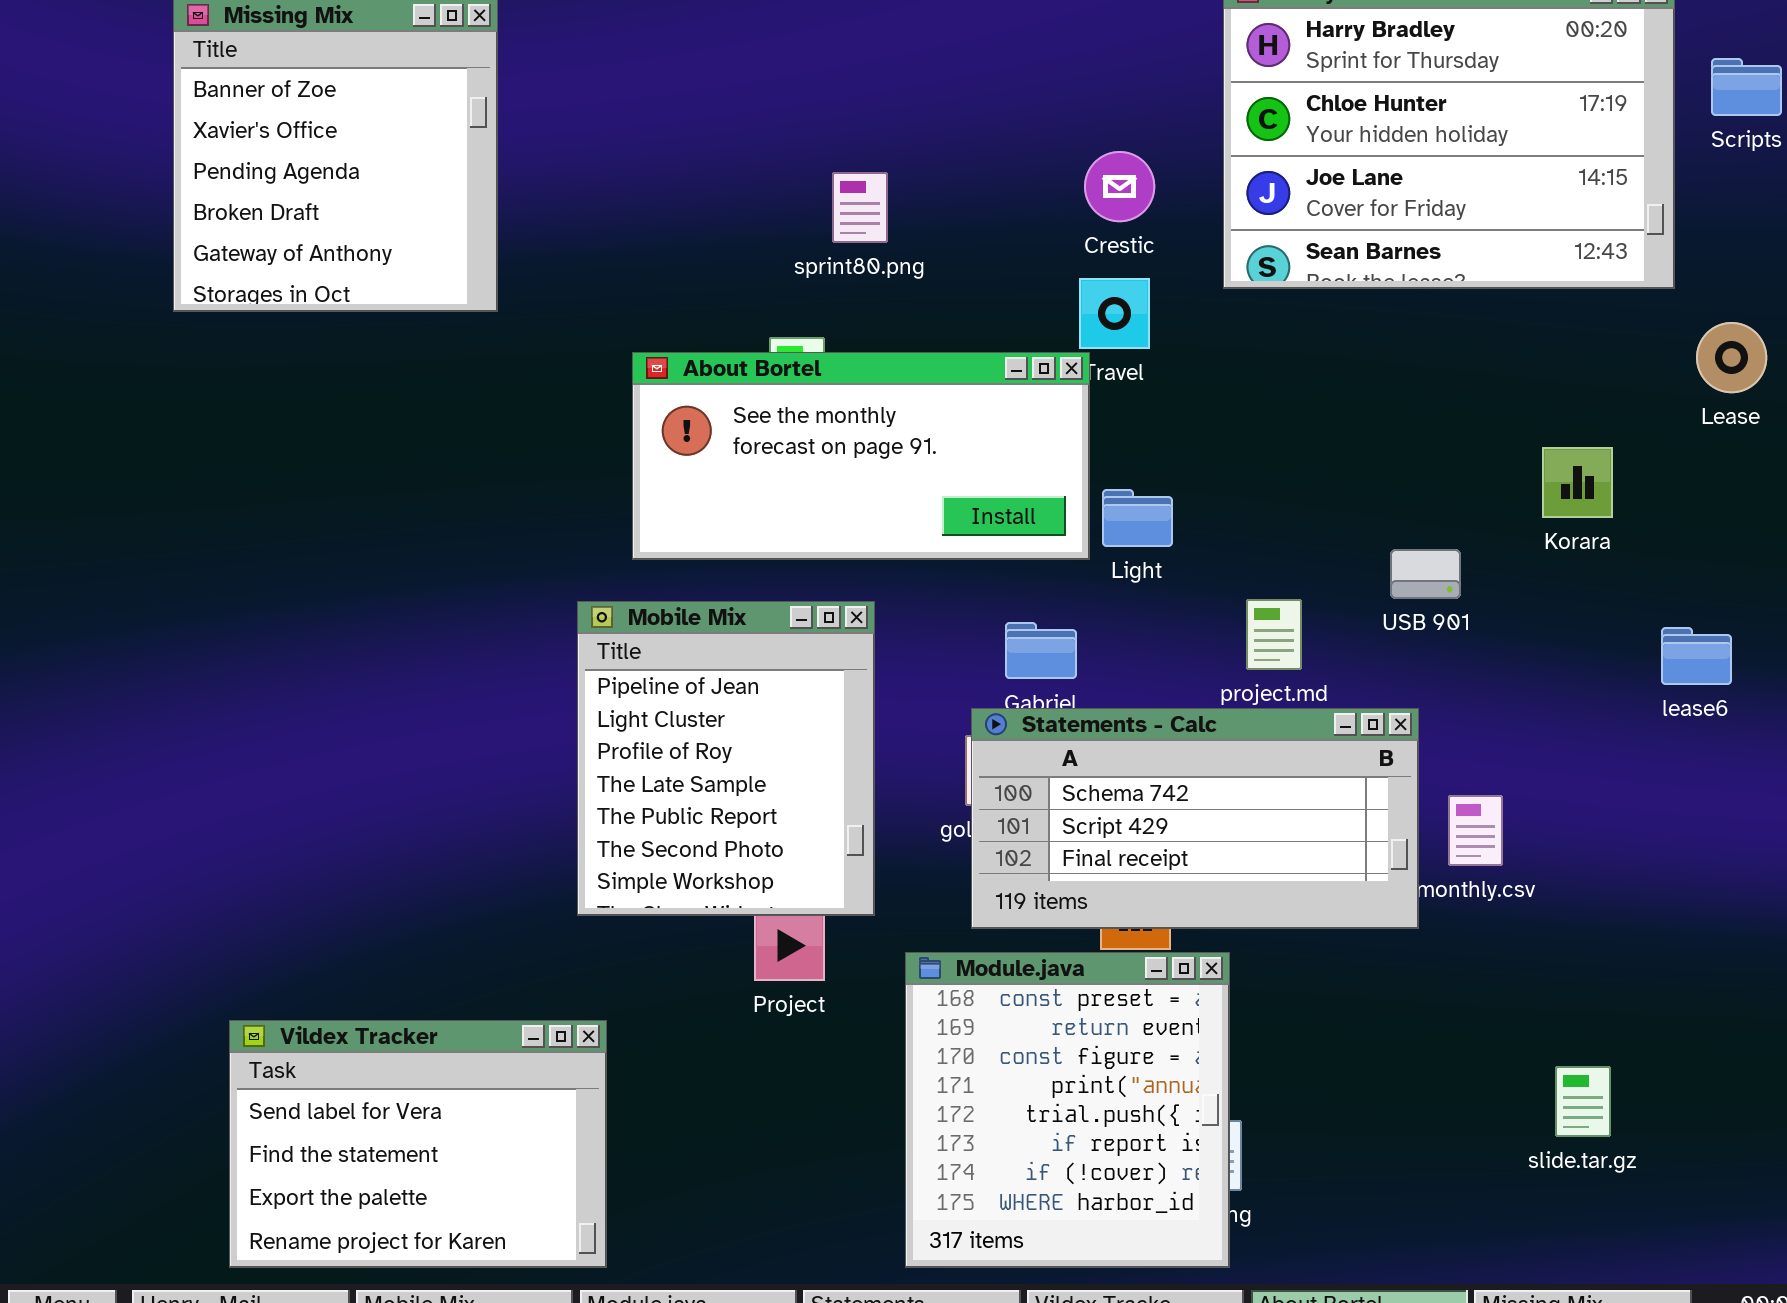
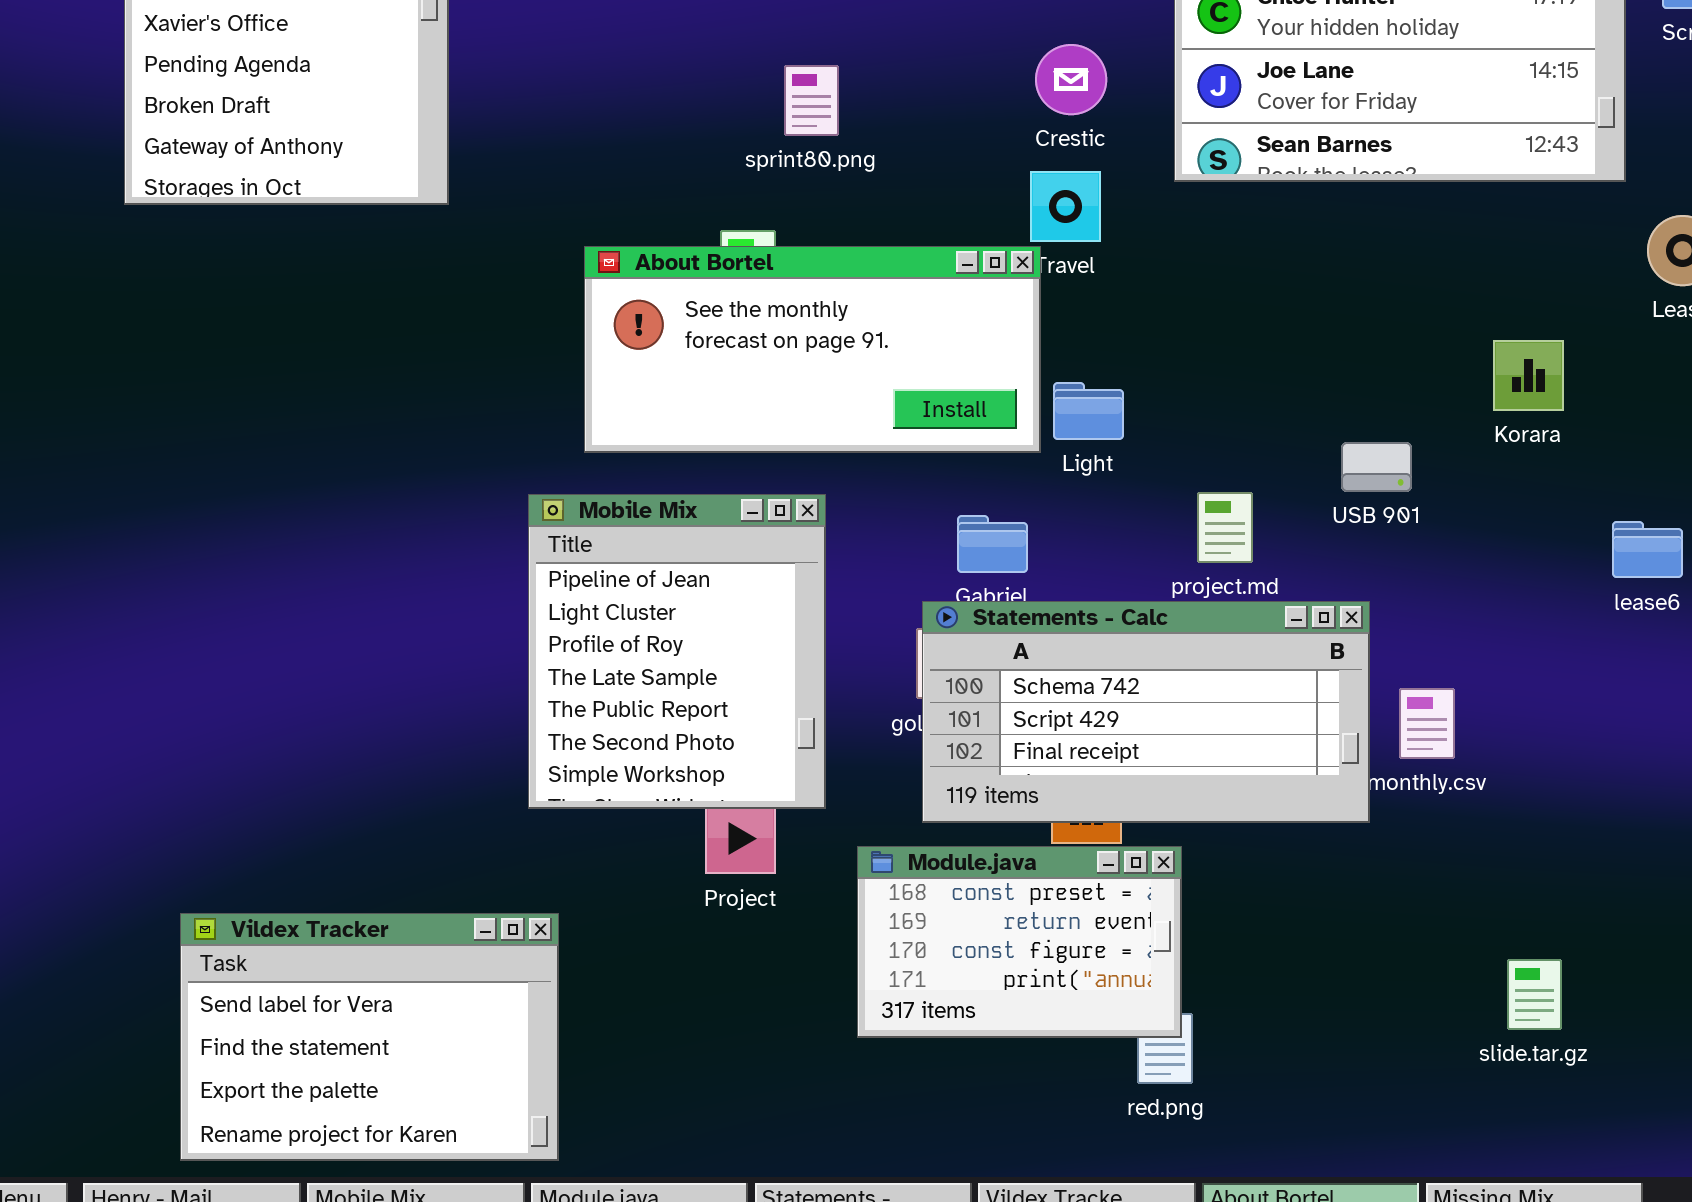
Module.java: [905,952,1230,1268] -> [857,846,1182,1038], resized

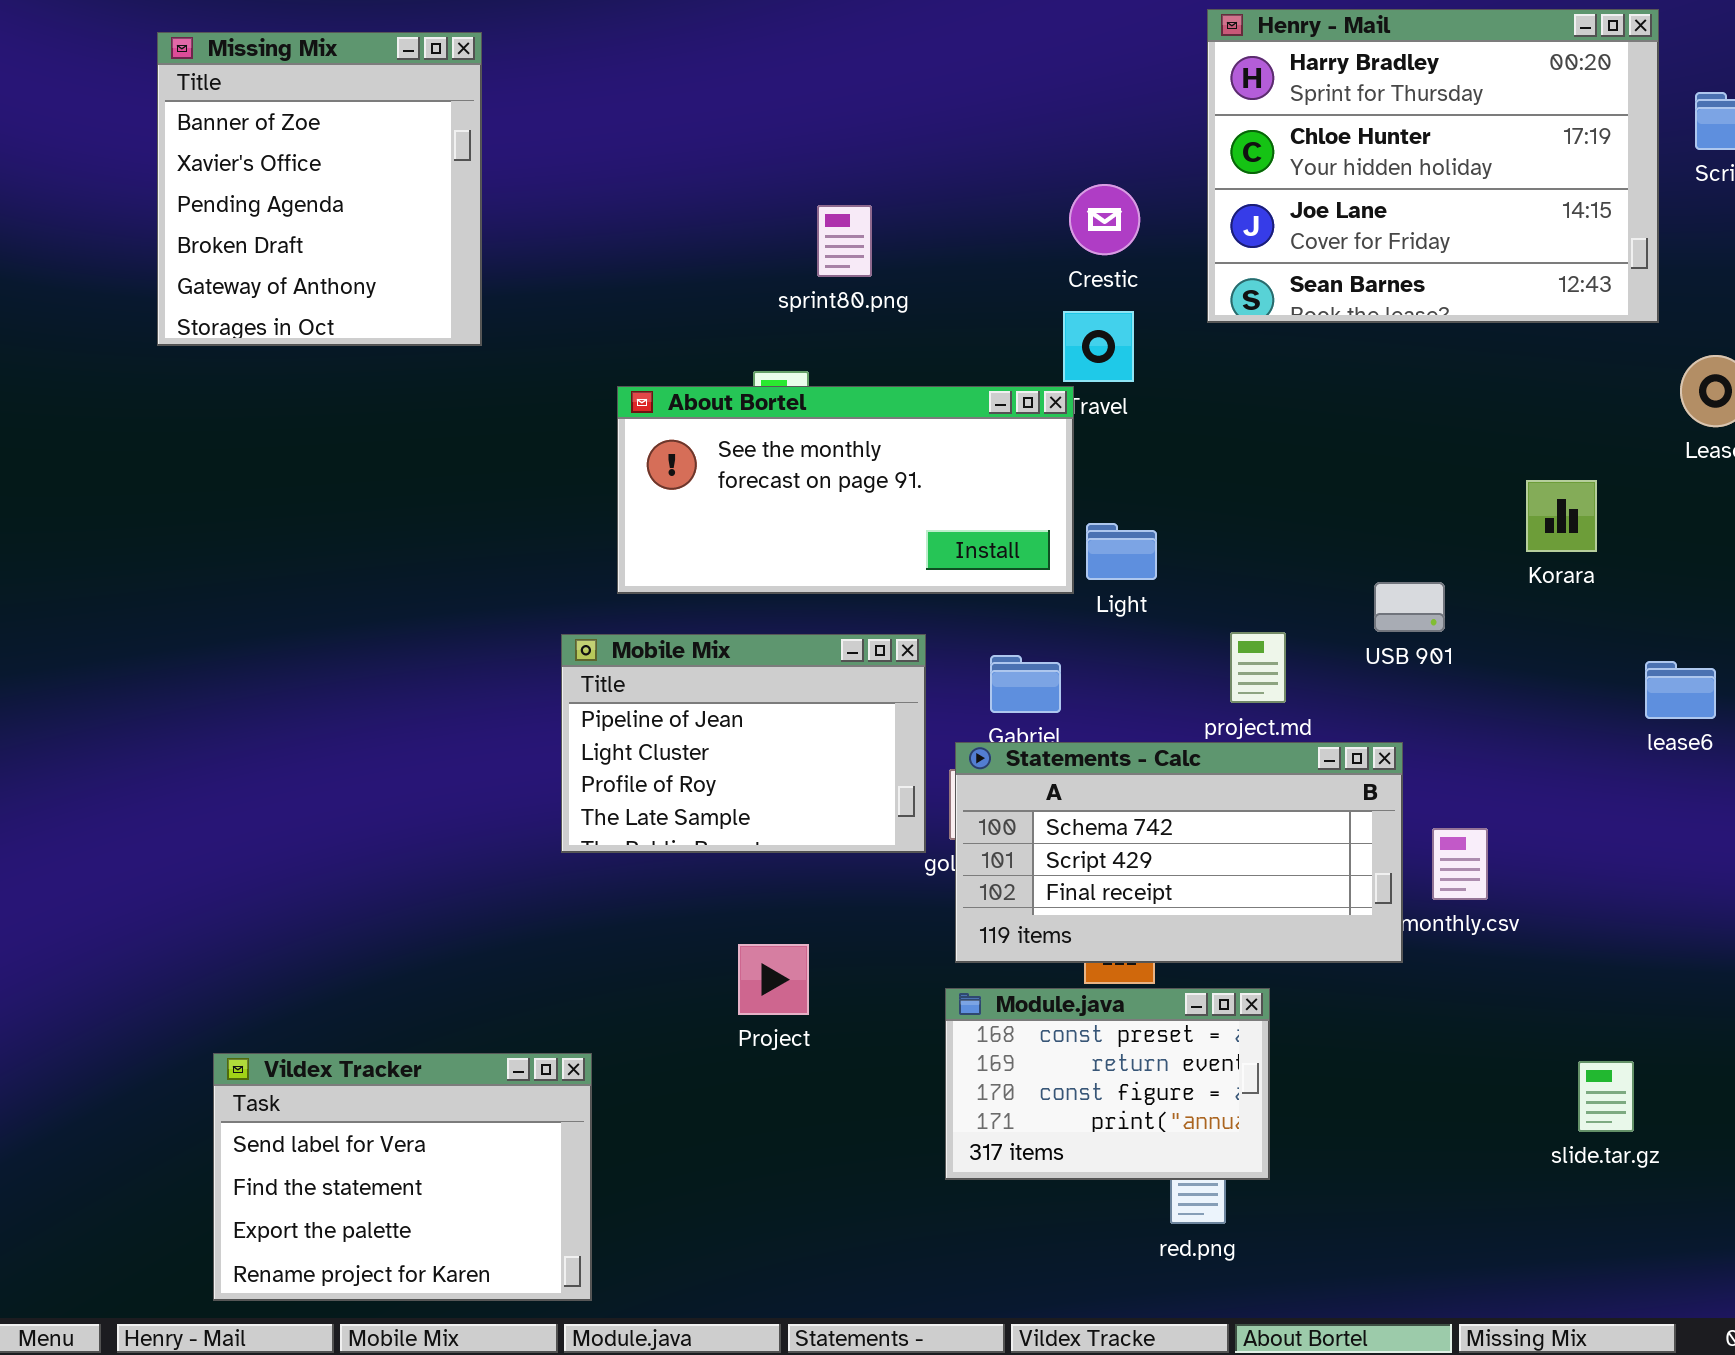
Mobile Mix: [528,494,826,809] -> [561,634,926,853], resized
Module.java: [857,846,1182,1038] -> [945,988,1270,1180], moved
slide.tar.gz: [1507,959,1562,1030] -> [1578,1061,1634,1132], moved

